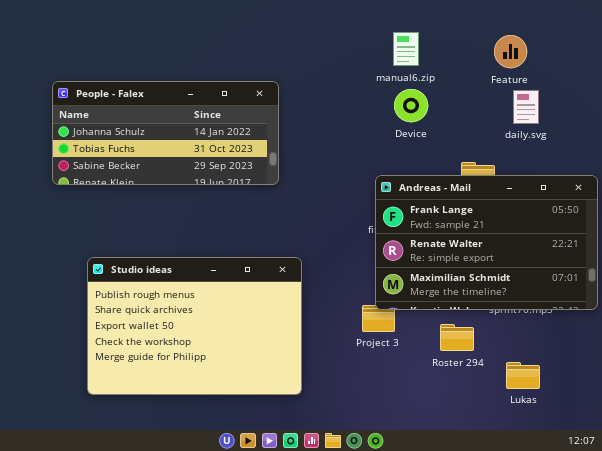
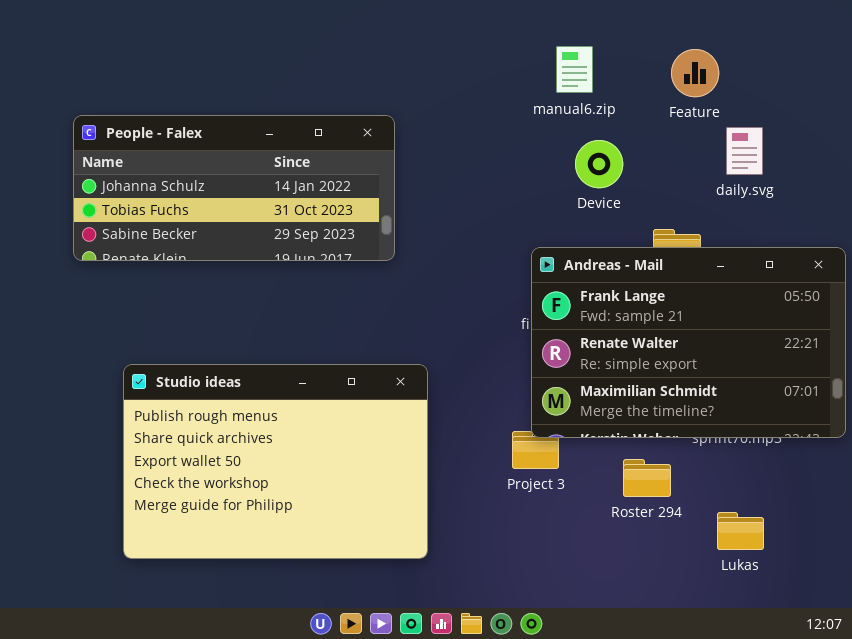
Feature: [494,35,527,68] -> [671,49,719,97], moved
Device: [394,89,428,122] -> [575,140,623,188], moved

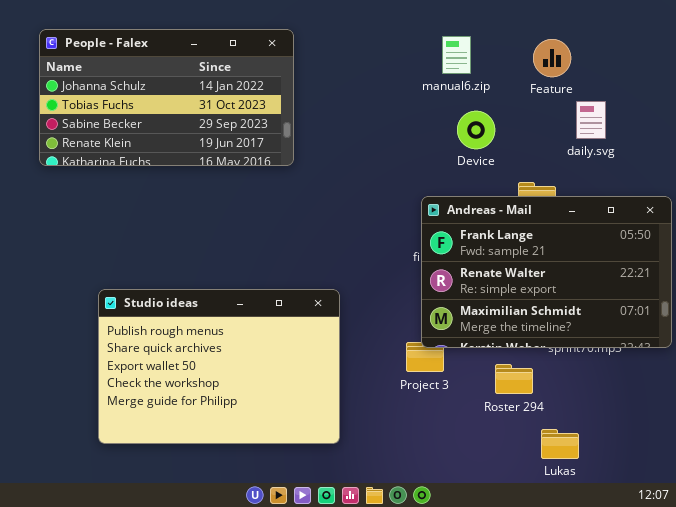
People - Falex: [73,115,395,261] -> [39,29,294,166], moved, resized
Lukas: [717,512,764,550] -> [541,429,579,459], moved

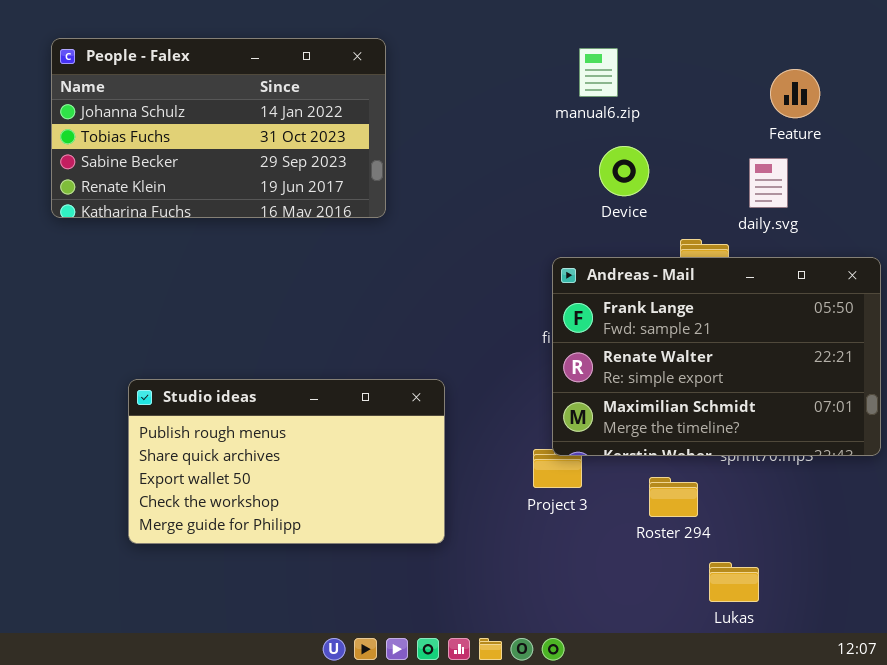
Feature: [533,39,571,77] -> [770,69,820,118], moved
daily.svg: [576,101,606,139] -> [749,158,788,208], moved
Studio ideas: [98,289,340,444] -> [128,379,445,544], resized

